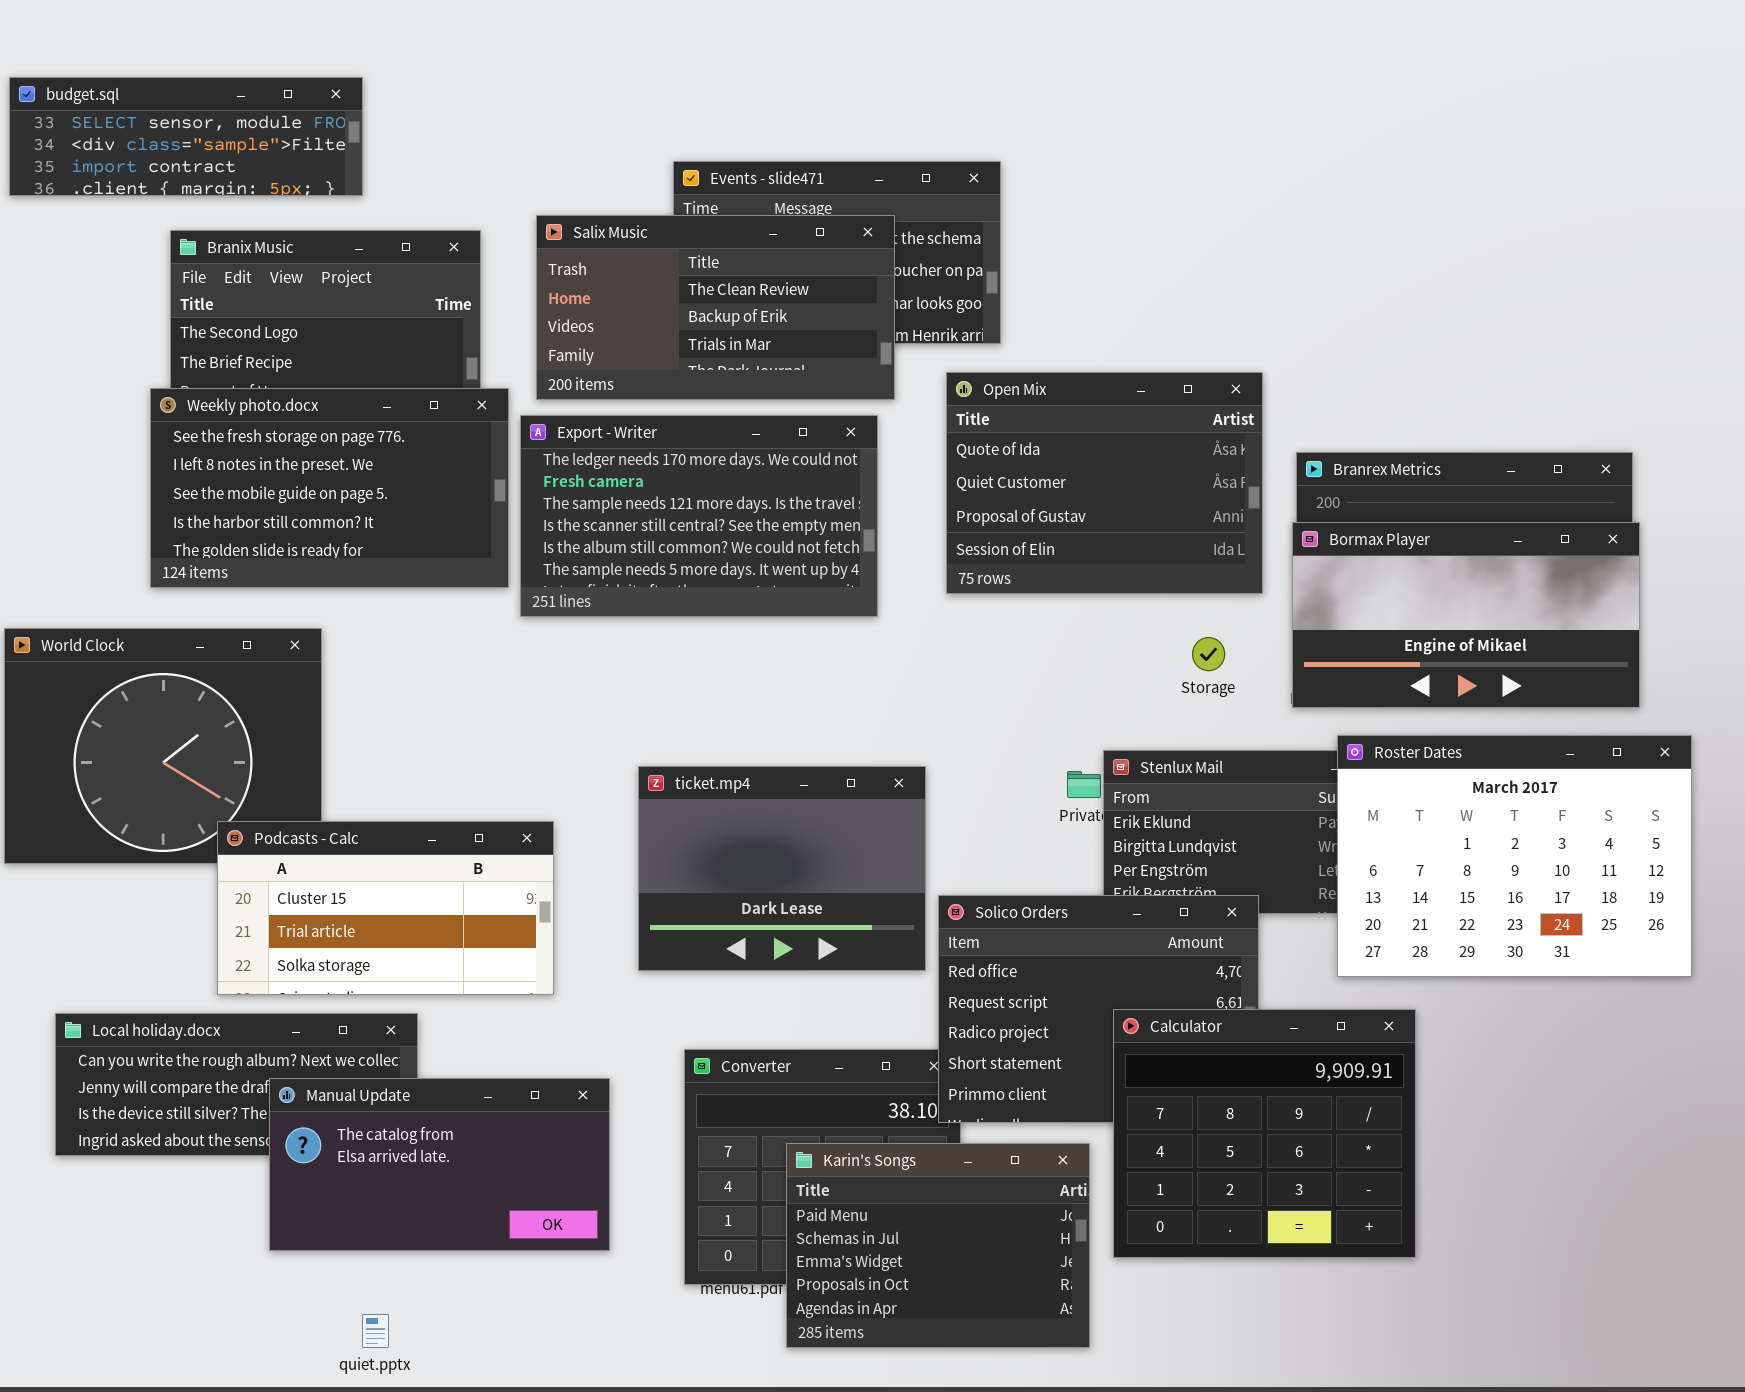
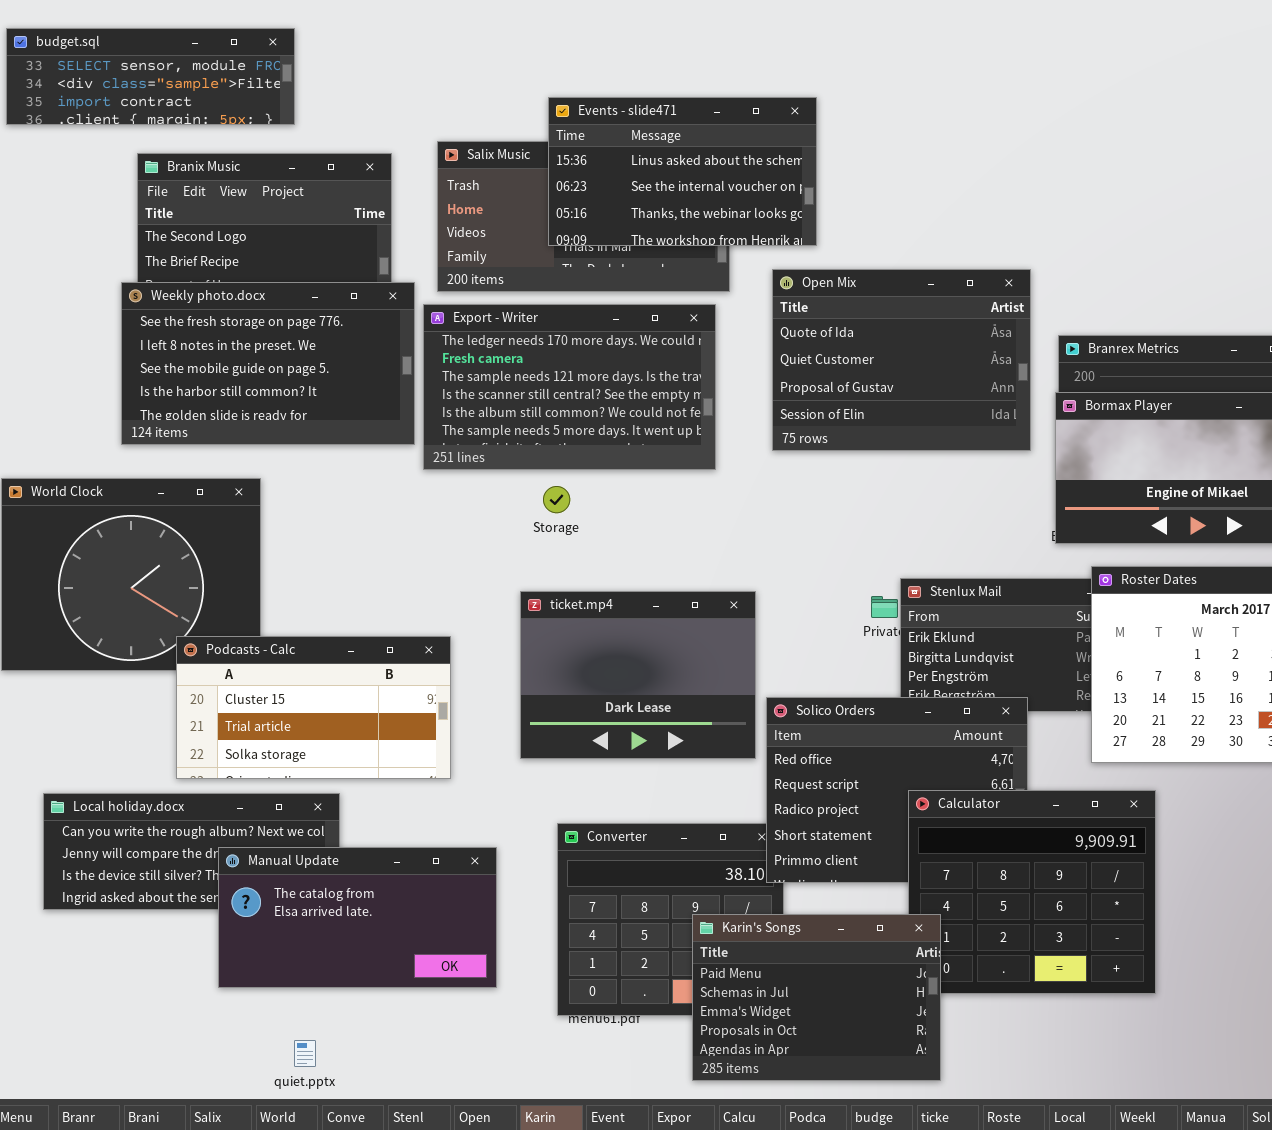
Events - slide471: [673,161,1001,344] -> [548,97,817,246], raised
Storage: [1192,637,1225,671] -> [543,486,570,513], moved
Karin's Songs: [786,1143,1090,1348] -> [692,914,941,1081], moved

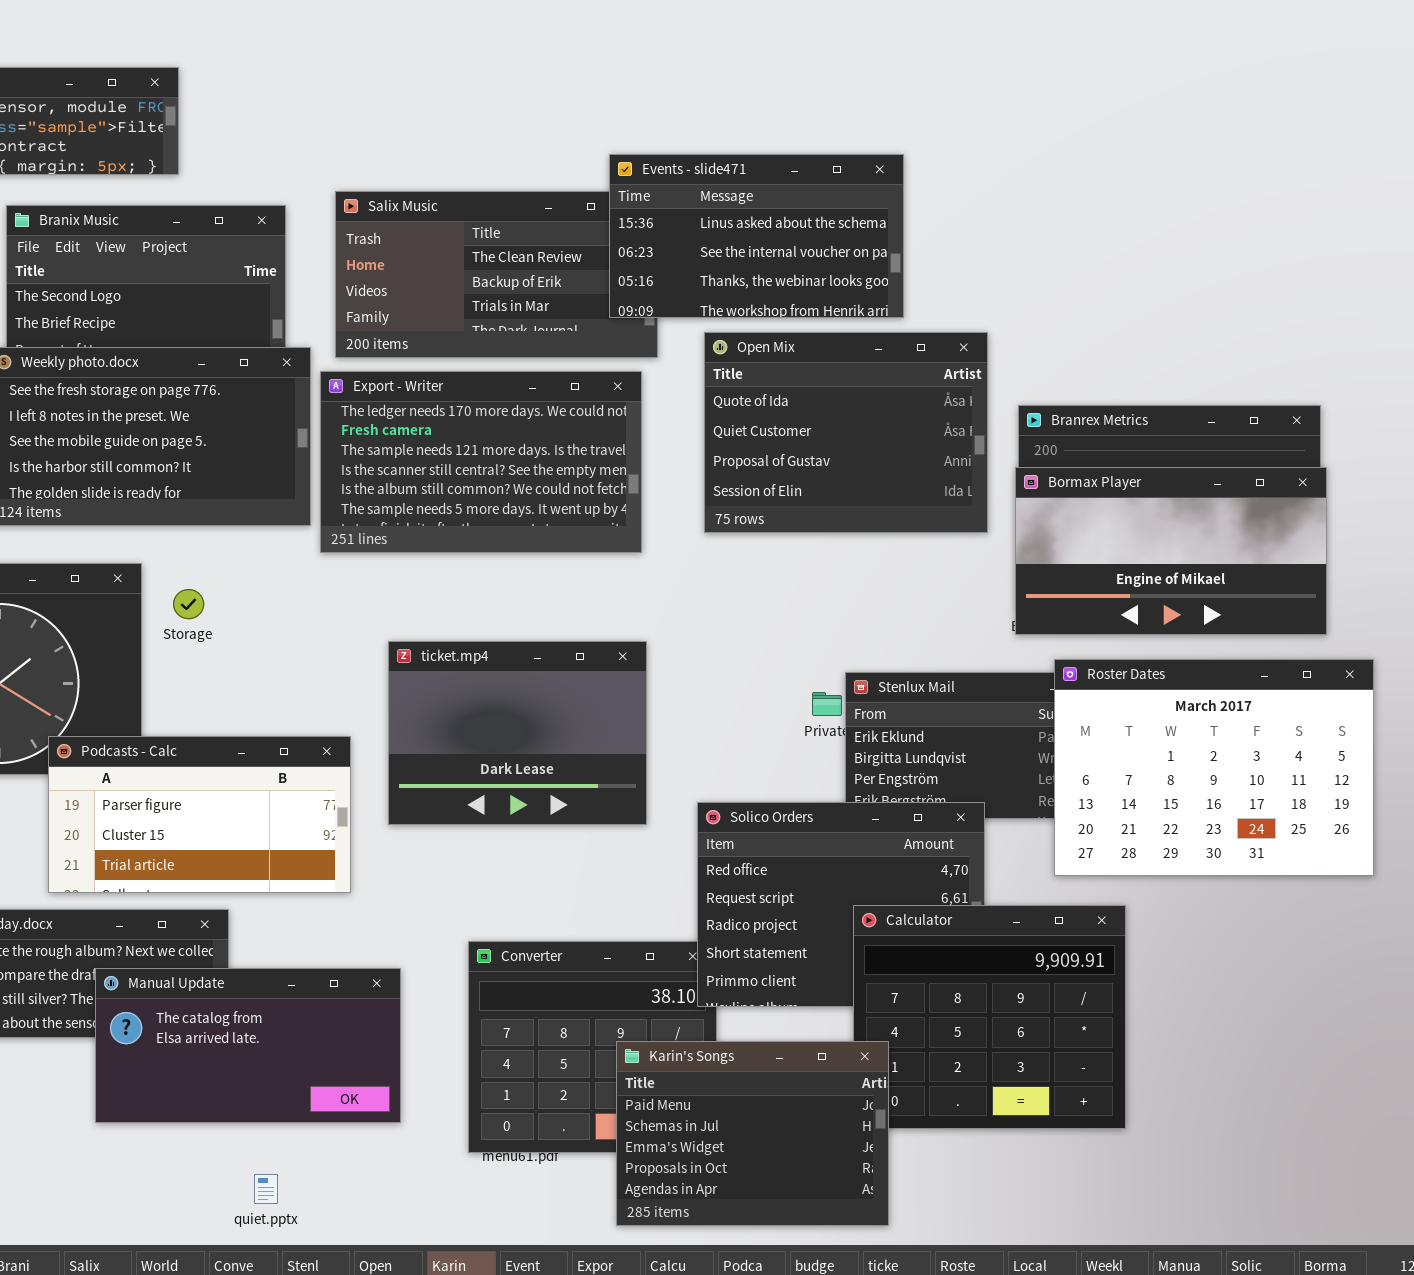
Events - slide471: [548,97,817,246] -> [609,154,904,318], moved
Storage: [543,486,570,513] -> [173,589,204,619], moved
ticket.mp4: [520,591,756,759] -> [388,641,647,825], moved
Podcasts - Calc: [176,636,451,779] -> [48,736,351,893], scrolled up 1 row
quiet.pptx: [294,1040,316,1067] -> [254,1174,278,1204], moved

